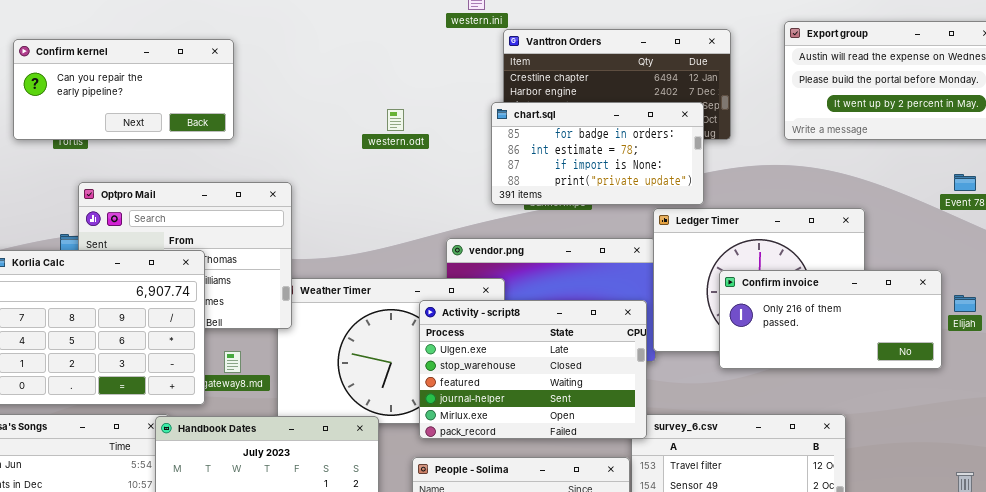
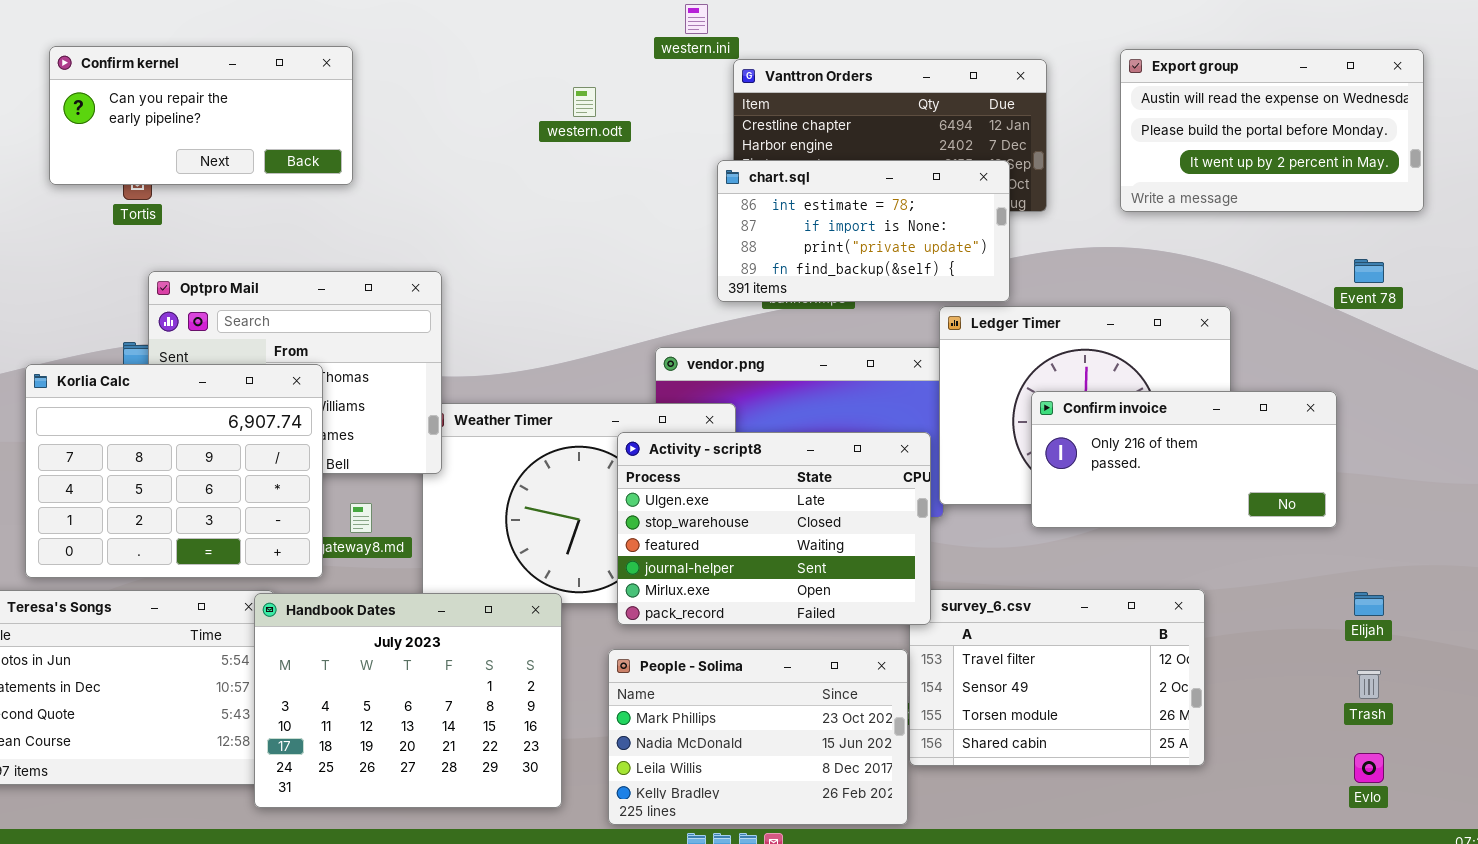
Confirm kernel: [13,39,234,140] -> [49,46,353,185], moved
chart.sql: [491,102,704,205] -> [717,160,1010,302], scrolled down 1 row
western.odt: [387,109,404,131] -> [573,87,596,117], moved
Elijah: [954,295,976,312] -> [1354,592,1384,616], moved

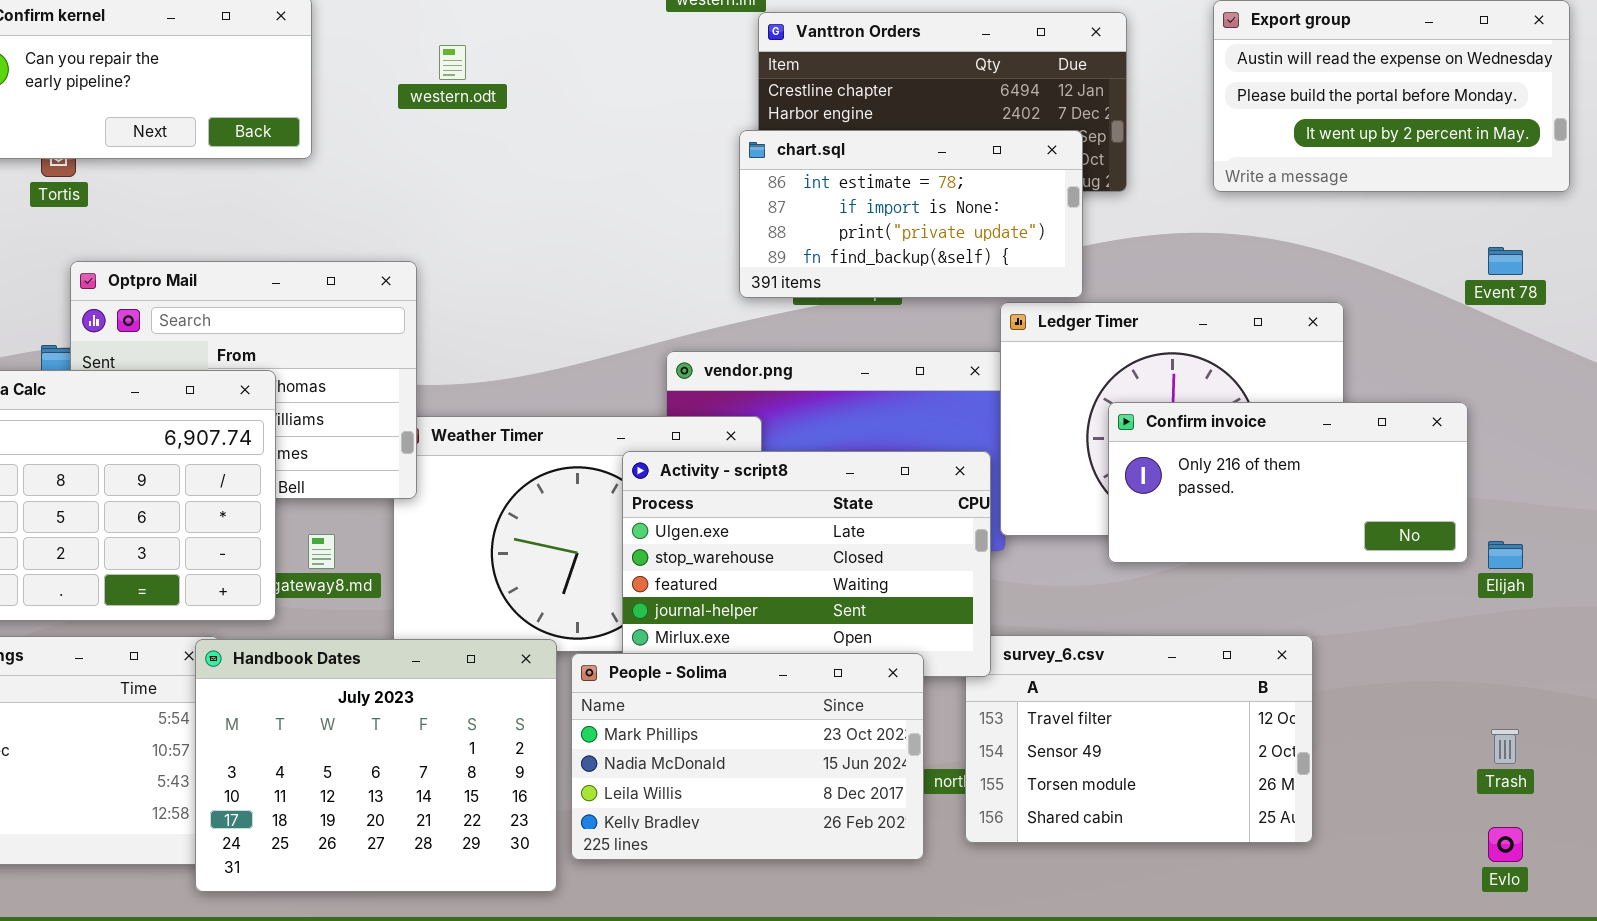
western.odt: [573,87,596,117] -> [439,45,466,80], moved
Elijah: [1354,592,1384,616] -> [1488,541,1523,569], moved
People - Solima: [608,649,908,825] -> [571,653,924,860], moved

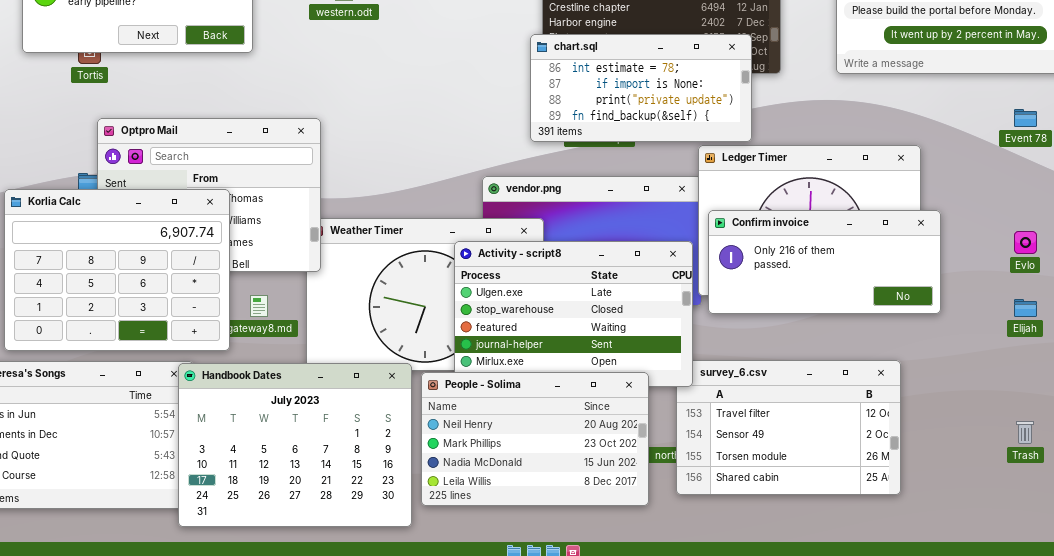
Confirm invoice: [1108,402,1468,563] -> [708,210,941,314], moved
People - Solima: [571,653,924,860] -> [421,372,649,506], scrolled up 1 row
Evlo: [1488,827,1523,862] -> [1014,231,1037,254], moved

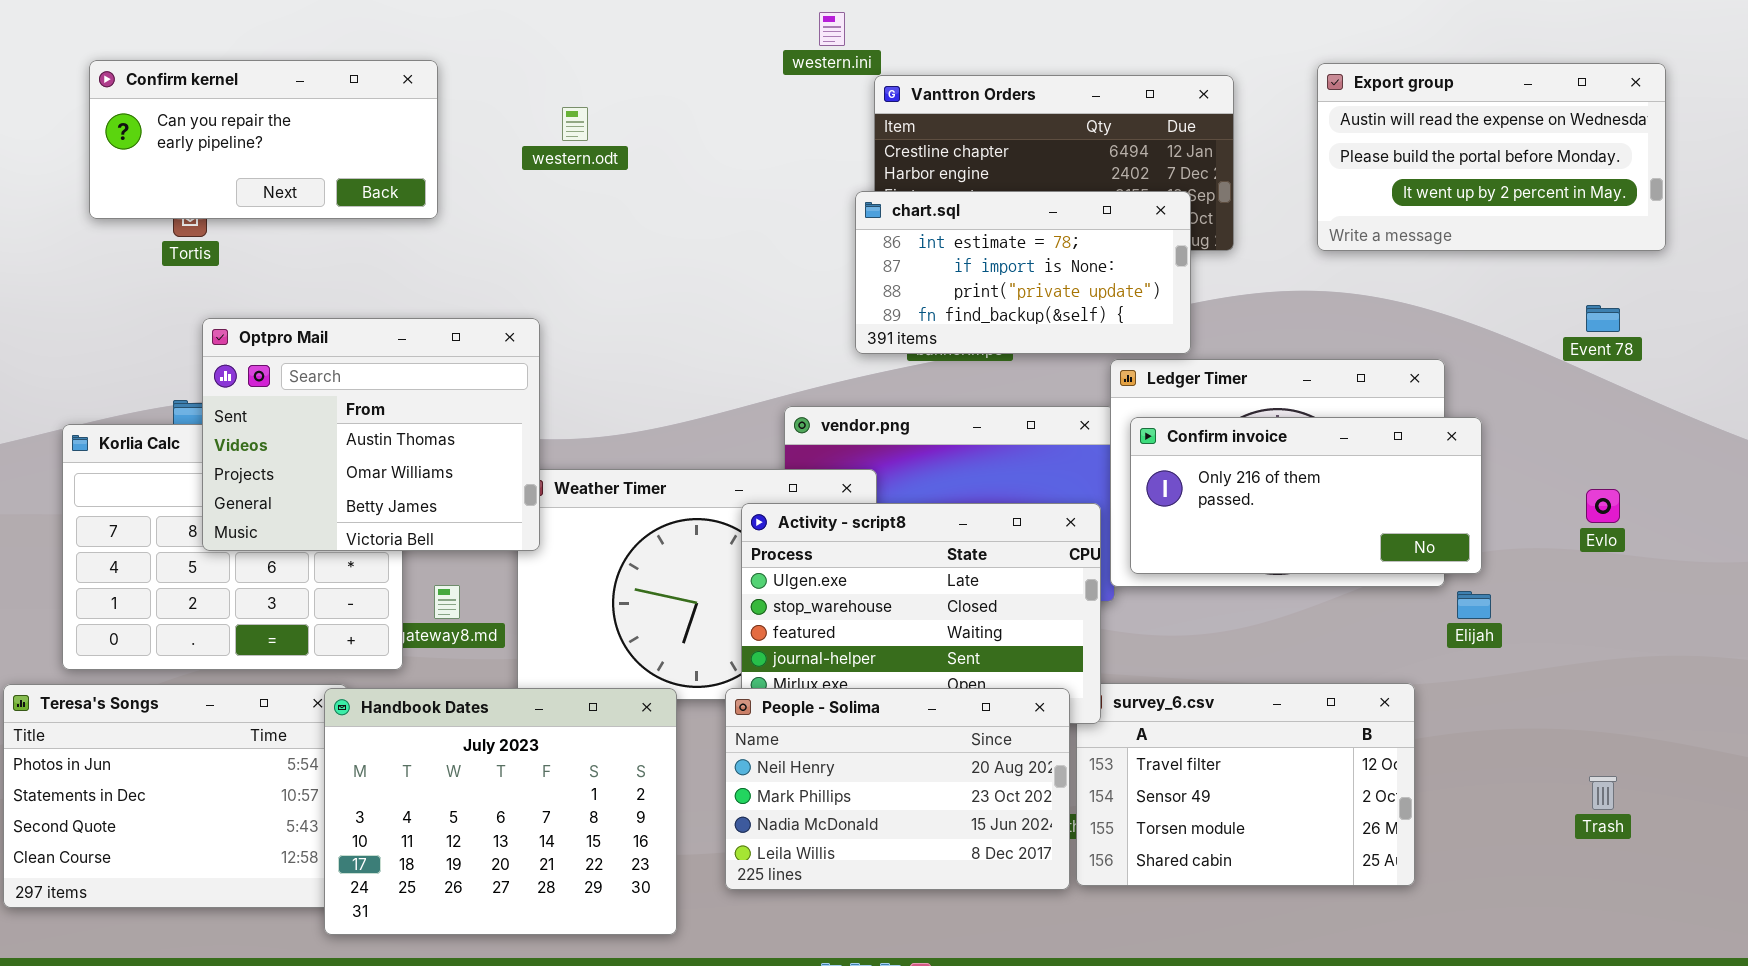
Optpro Mail: [97,118,321,272] -> [202,318,540,551], raised
Confirm invoice: [708,210,941,314] -> [1130,417,1482,574], moved
Elijah: [1014,299,1037,317] -> [1457,591,1491,619], moved
People - Solima: [421,372,649,506] -> [725,688,1070,890], moved

